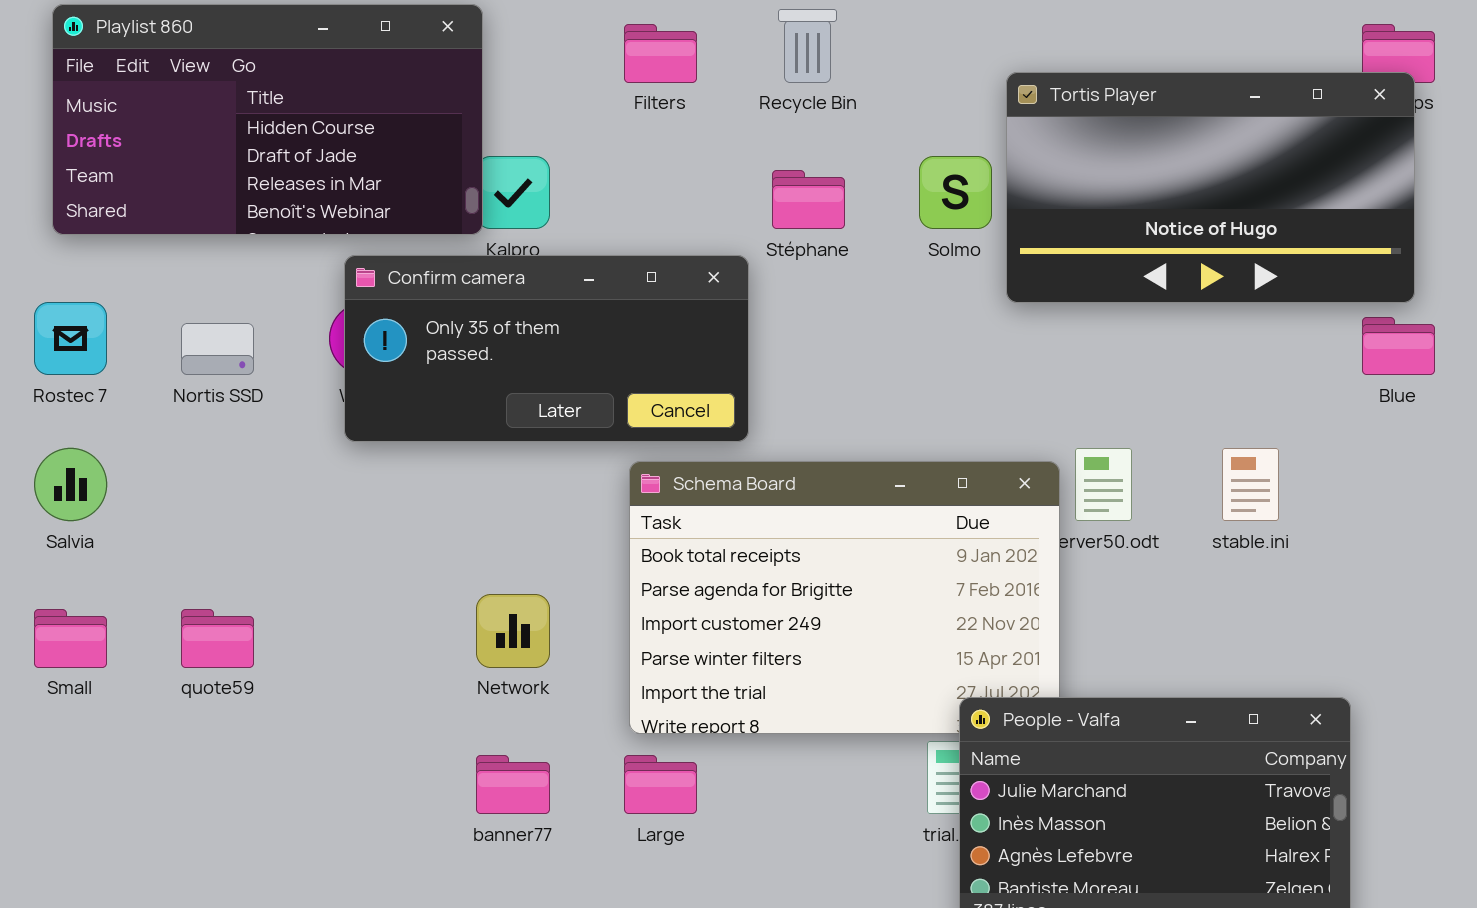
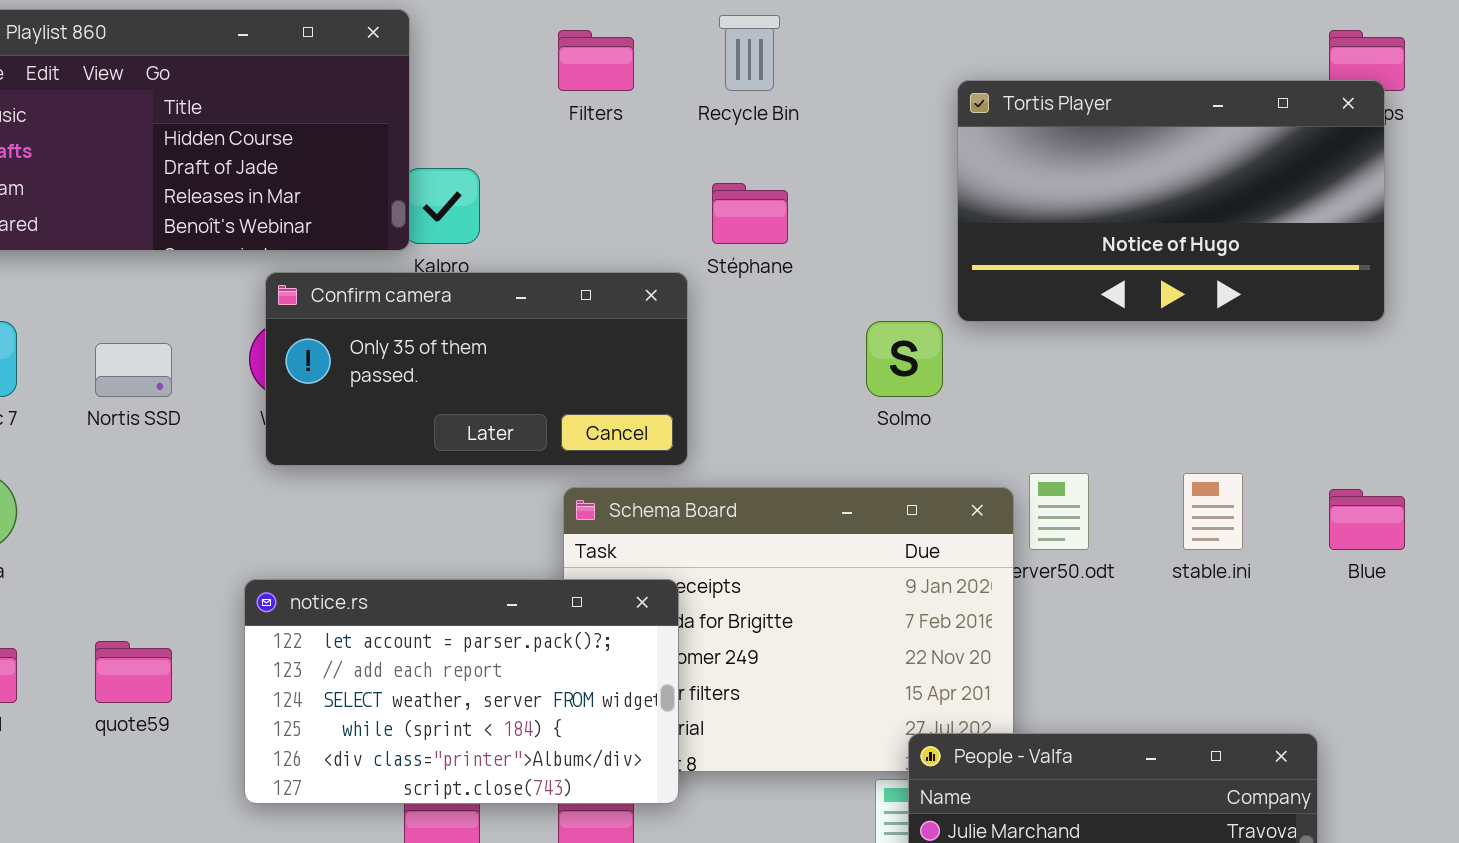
Solmo: [919,156,992,229] -> [866,321,943,397], moved
Blue: [1362,317,1435,375] -> [1329,489,1405,550], moved
notice.rs: none -> [244,579,679,804], opened

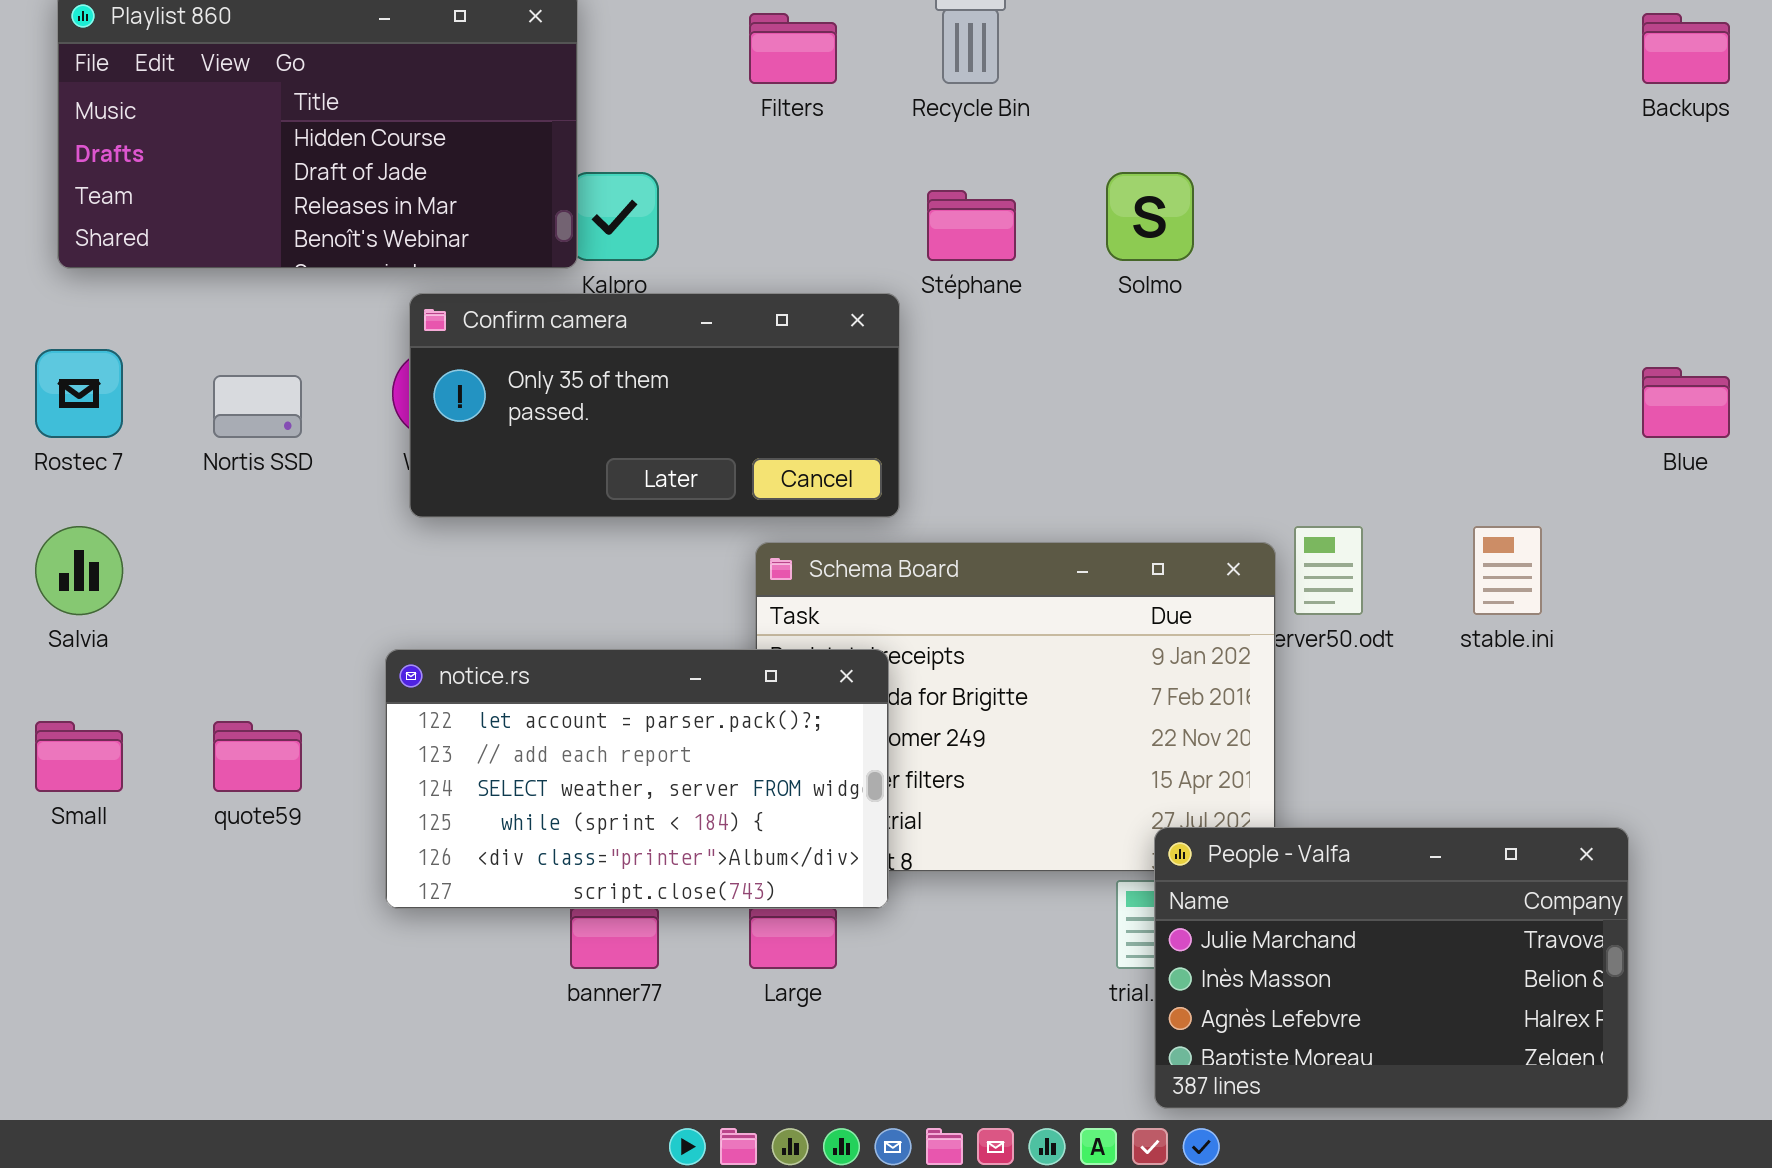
Tortis Player: [957,80,1385,322] -> none, closed
Solmo: [866,321,943,397] -> [1106,172,1194,261], moved
Blue: [1329,489,1405,550] -> [1642,367,1730,438], moved

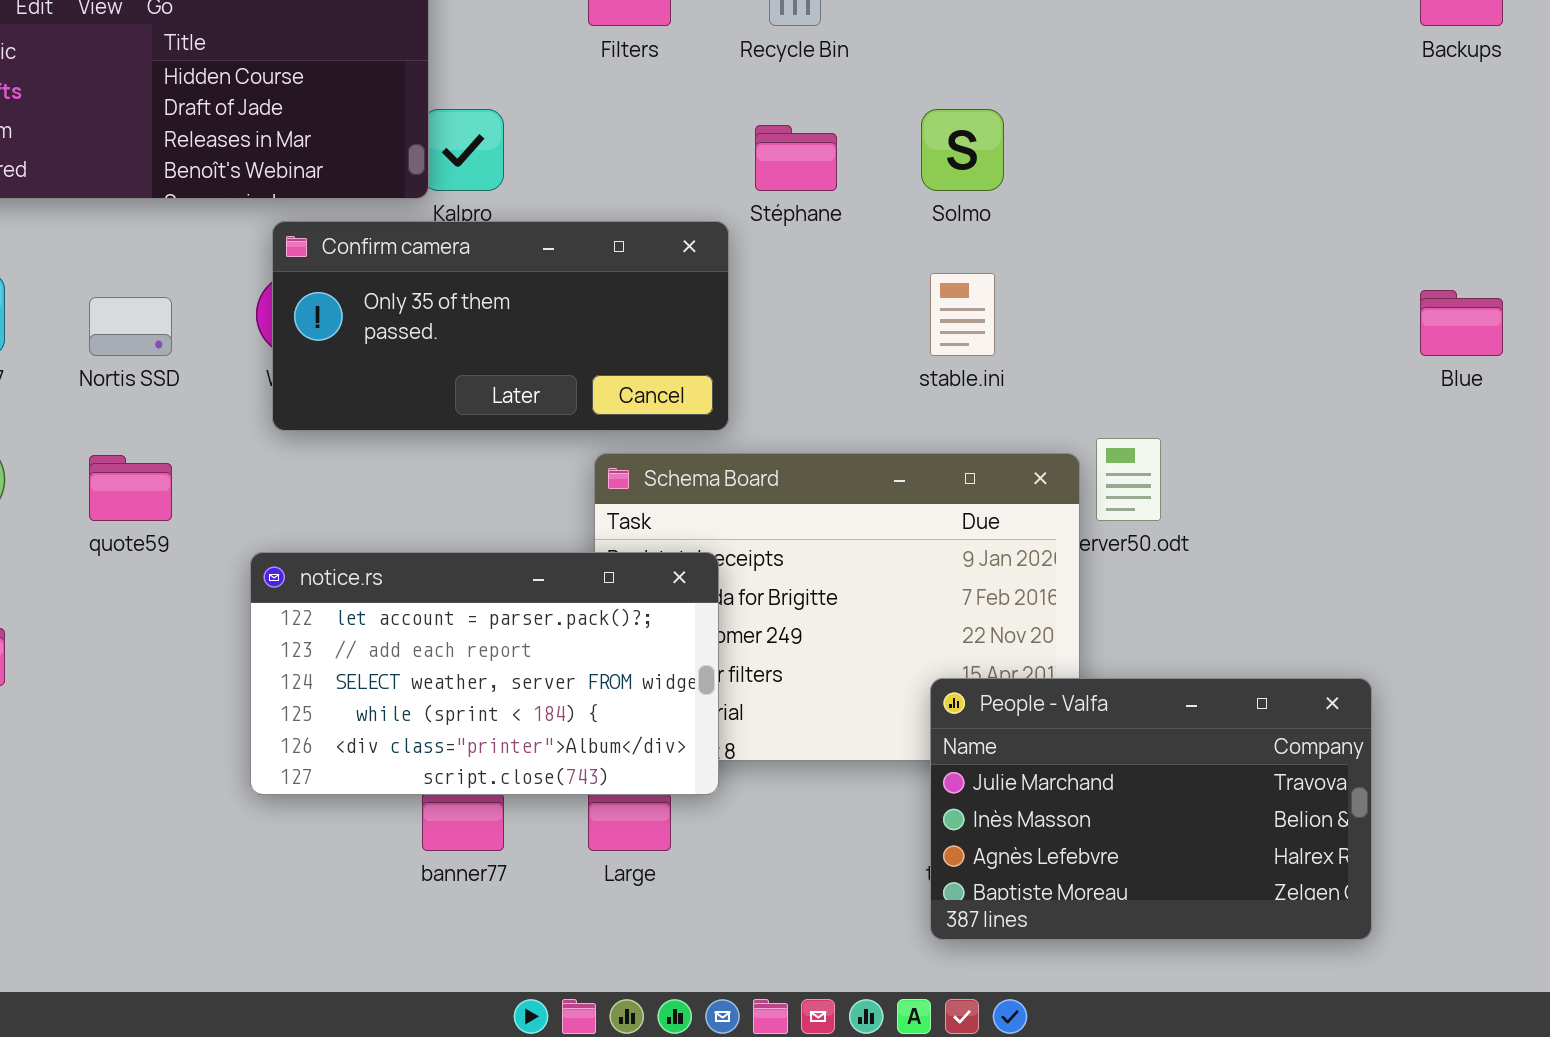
stable.ini: [1473,526,1542,615] -> [930,273,995,356], moved
quote59: [213,721,302,792] -> [89,455,172,521], moved
People - Valfa: [1154,827,1629,1109] -> [930,678,1372,940], moved

